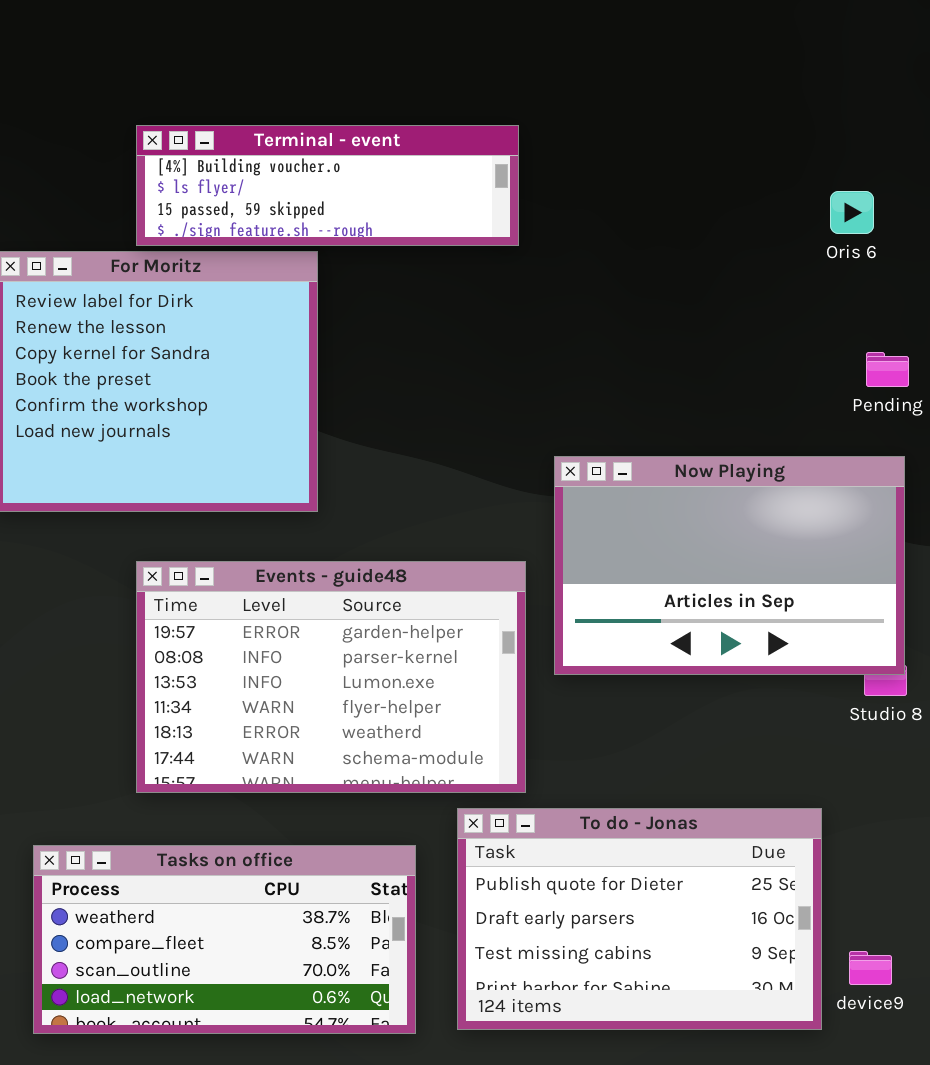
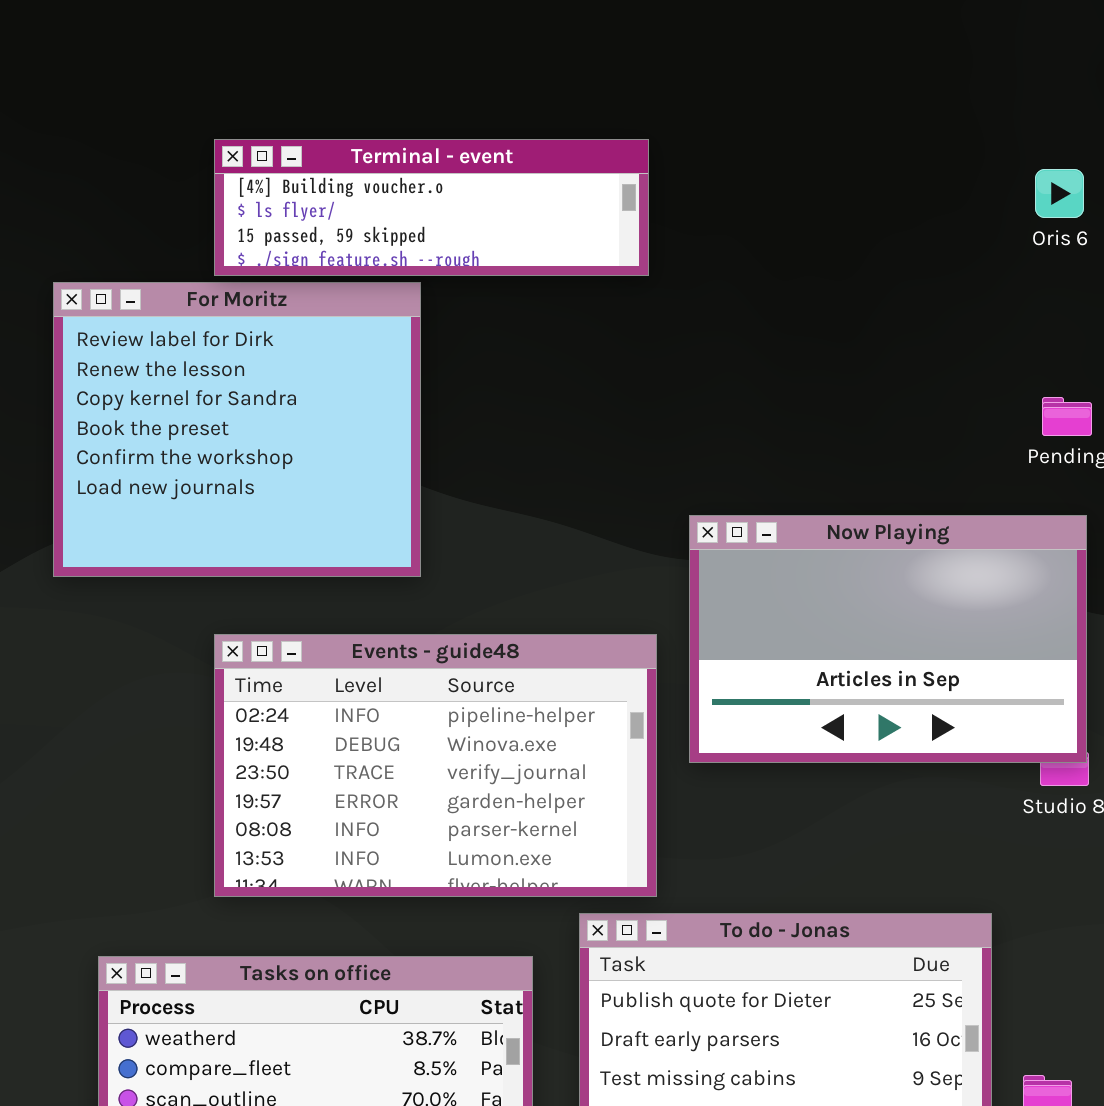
Oris 6: [830,191,874,234] -> [1035,169,1084,218], moved
Events - guide48: [136,561,526,793] -> [214,634,657,897], scrolled up 3 rows

